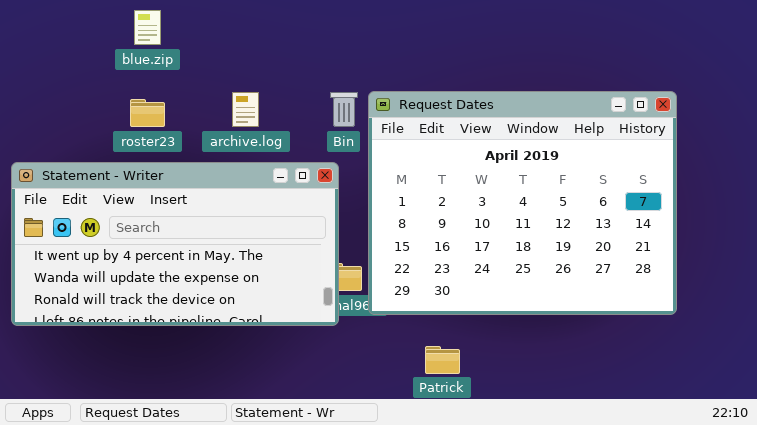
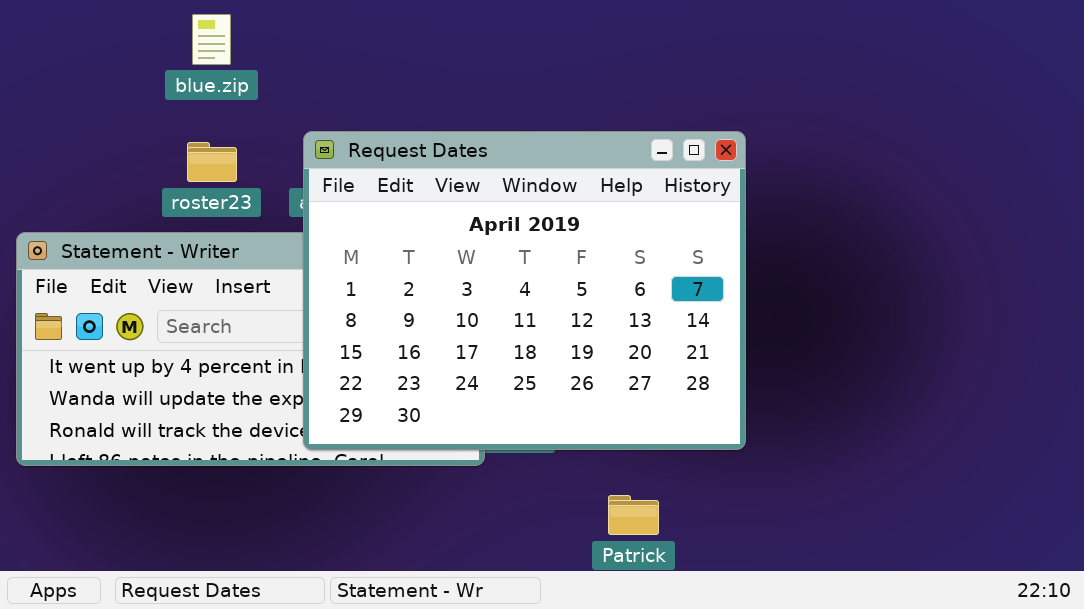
Request Dates: [368,91,677,315] -> [303,131,746,450], moved

